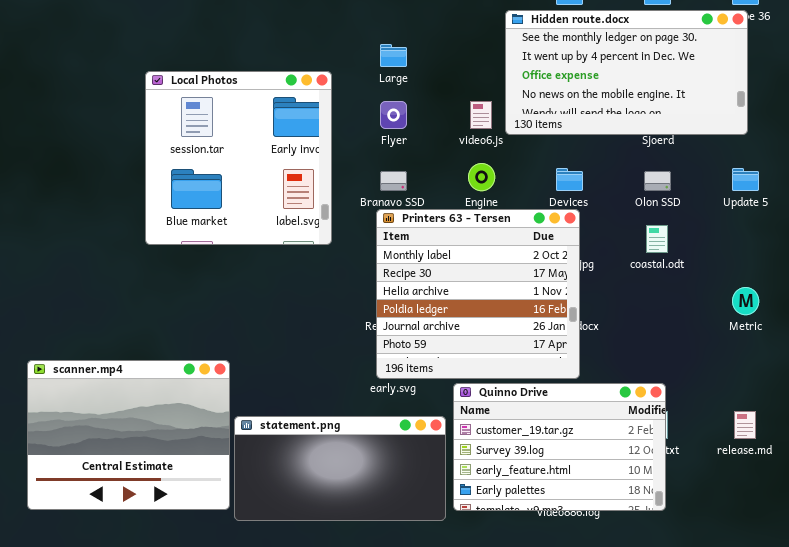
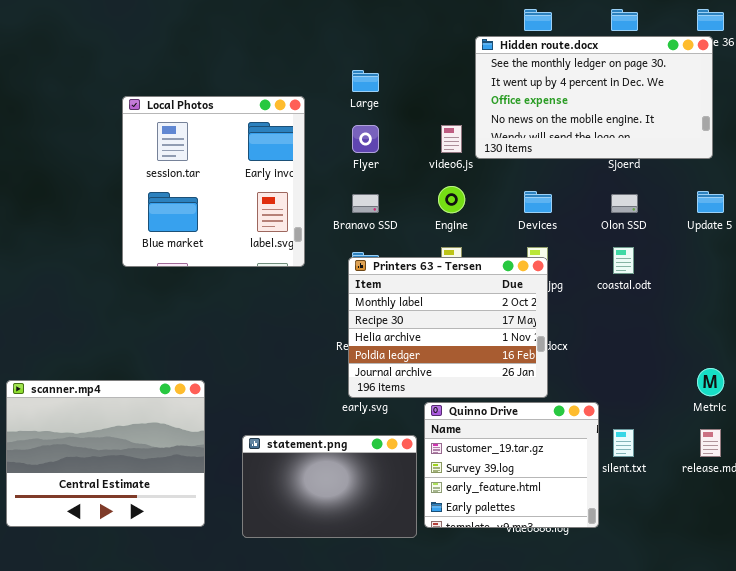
Printers 63 - Tersen: [376,209,580,379] -> [348,257,548,398], resized
Metric: [732,287,759,315] -> [697,368,724,396], moved
Quinno Drive: [453,383,666,511] -> [424,402,599,528], resized
statement.png: [234,416,446,521] -> [242,435,417,538], resized

